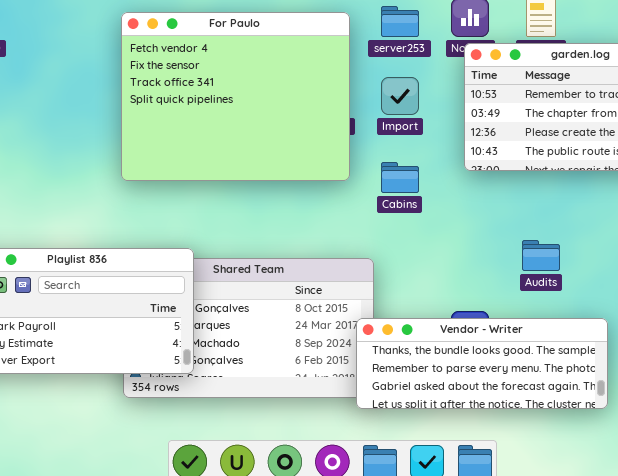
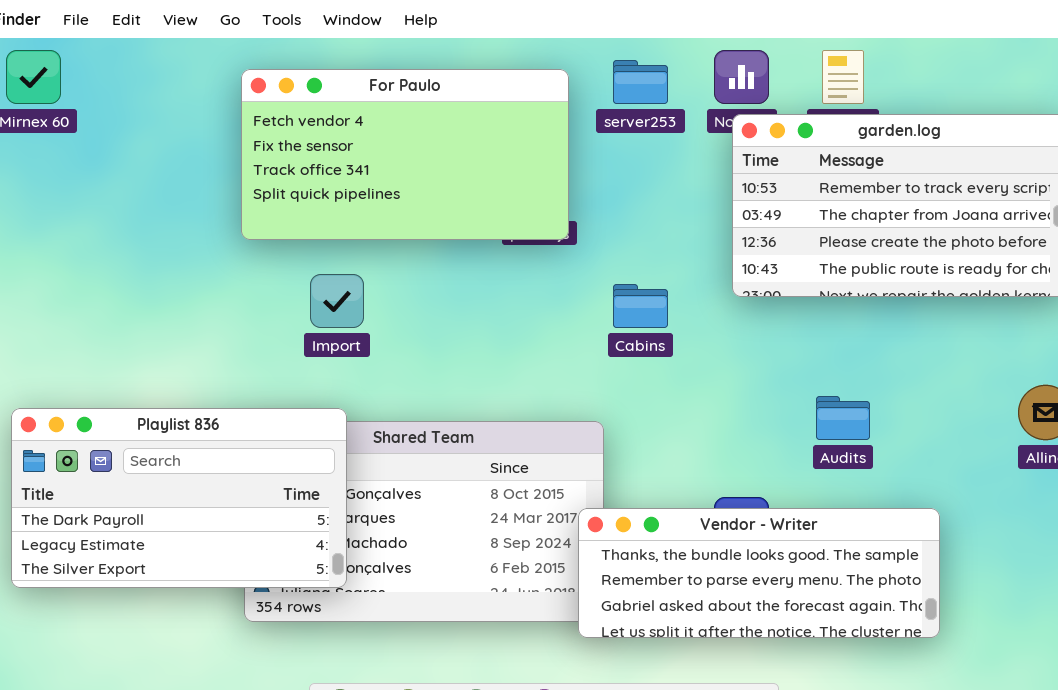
For Paulo: [121,12,350,181] -> [241,69,569,240], resized
Import: [381,77,419,115] -> [310,274,364,328], moved

